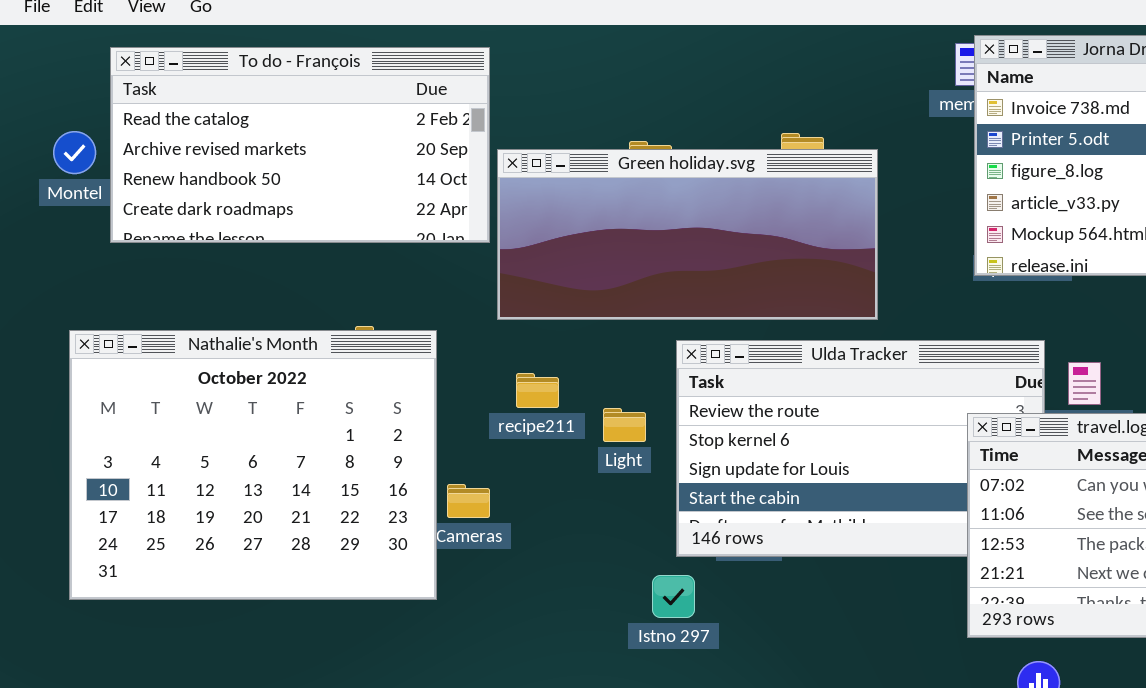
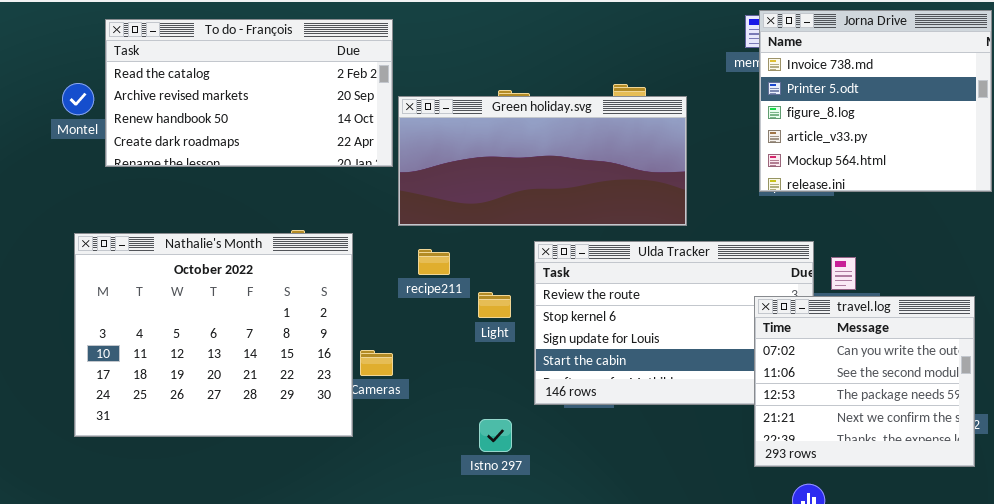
recipe211: [516,373,559,408] -> [418,249,450,275], moved
Istno 297: [652,575,695,618] -> [479,419,512,452], moved

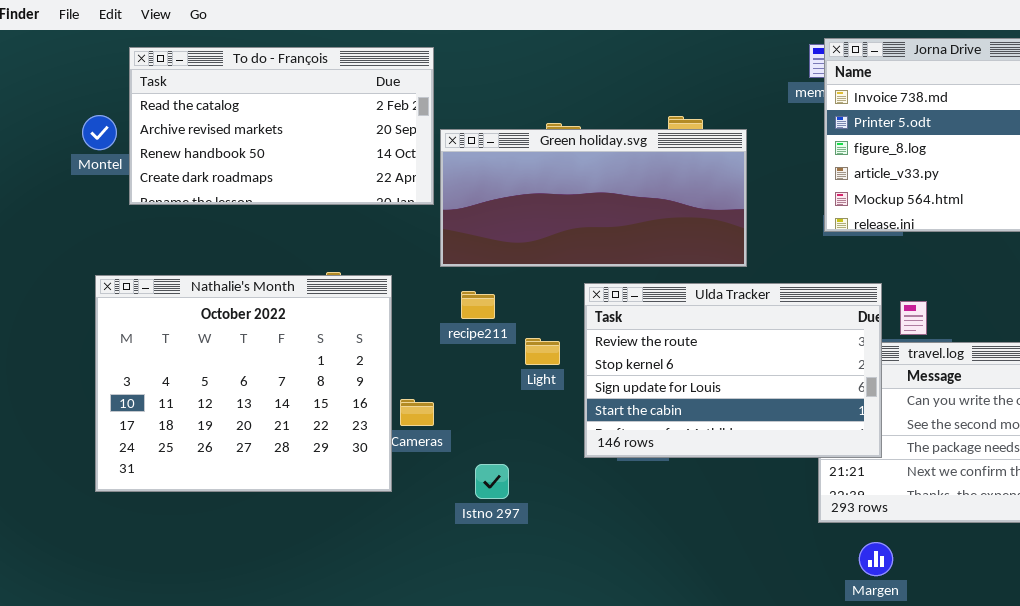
Ulda Tracker: [534,241,814,405] -> [584,283,882,458], raised
Istno 297: [479,419,512,452] -> [475,464,509,499], moved

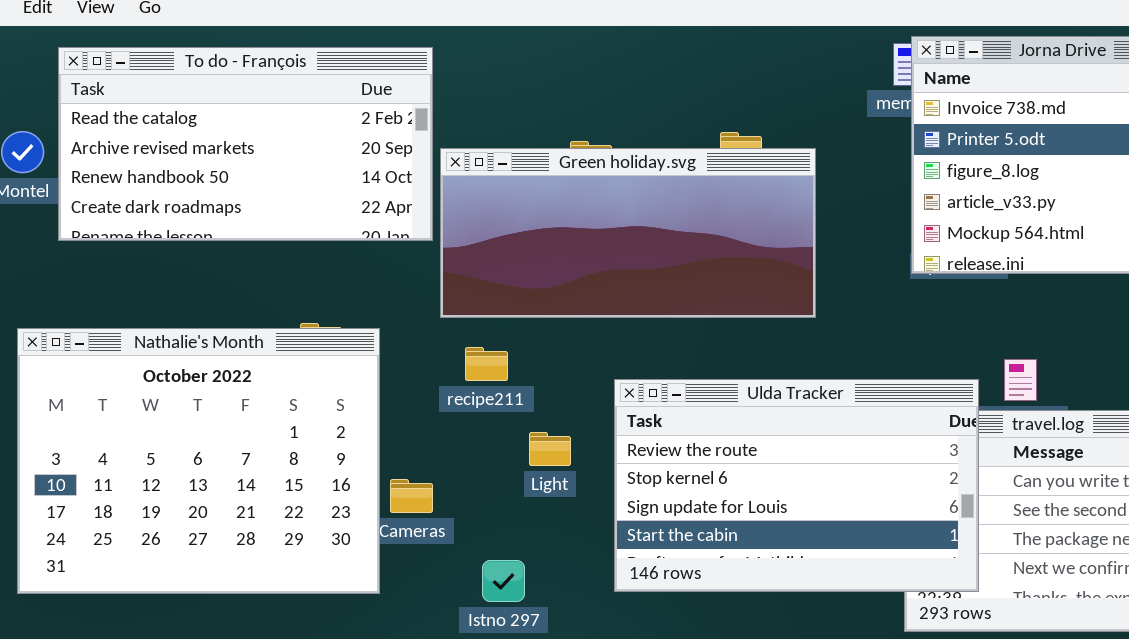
Ulda Tracker: [584,283,882,458] -> [614,379,979,592], moved
Light: [525,338,560,365] -> [529,432,571,466], moved

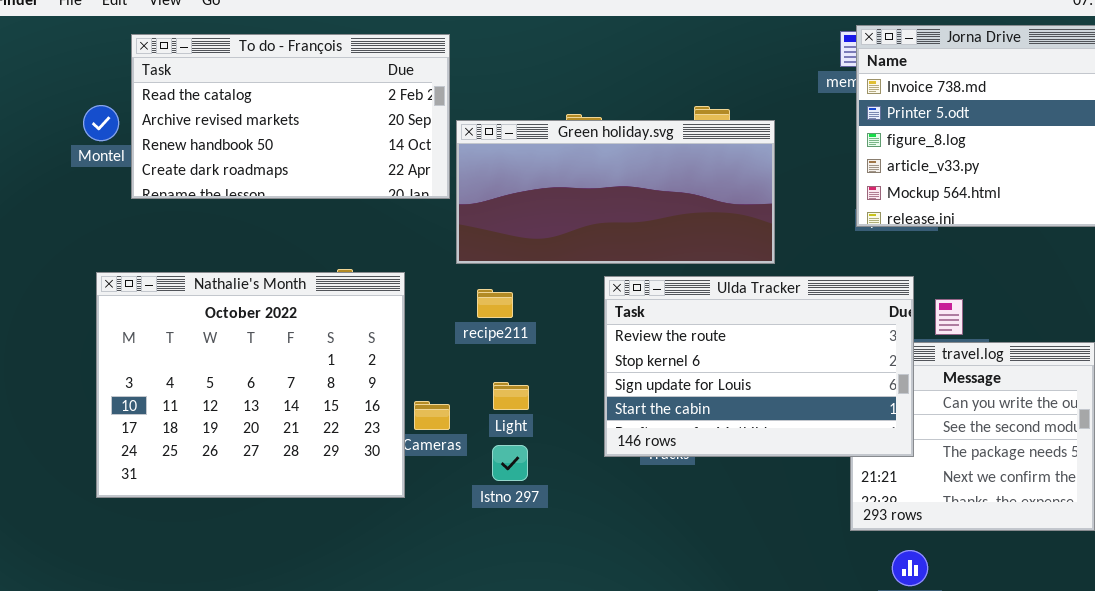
Ulda Tracker: [614,379,979,592] -> [604,276,914,457], moved
Light: [529,432,571,466] -> [493,382,529,410], moved
Istno 297: [482,560,525,602] -> [492,445,528,481], moved

